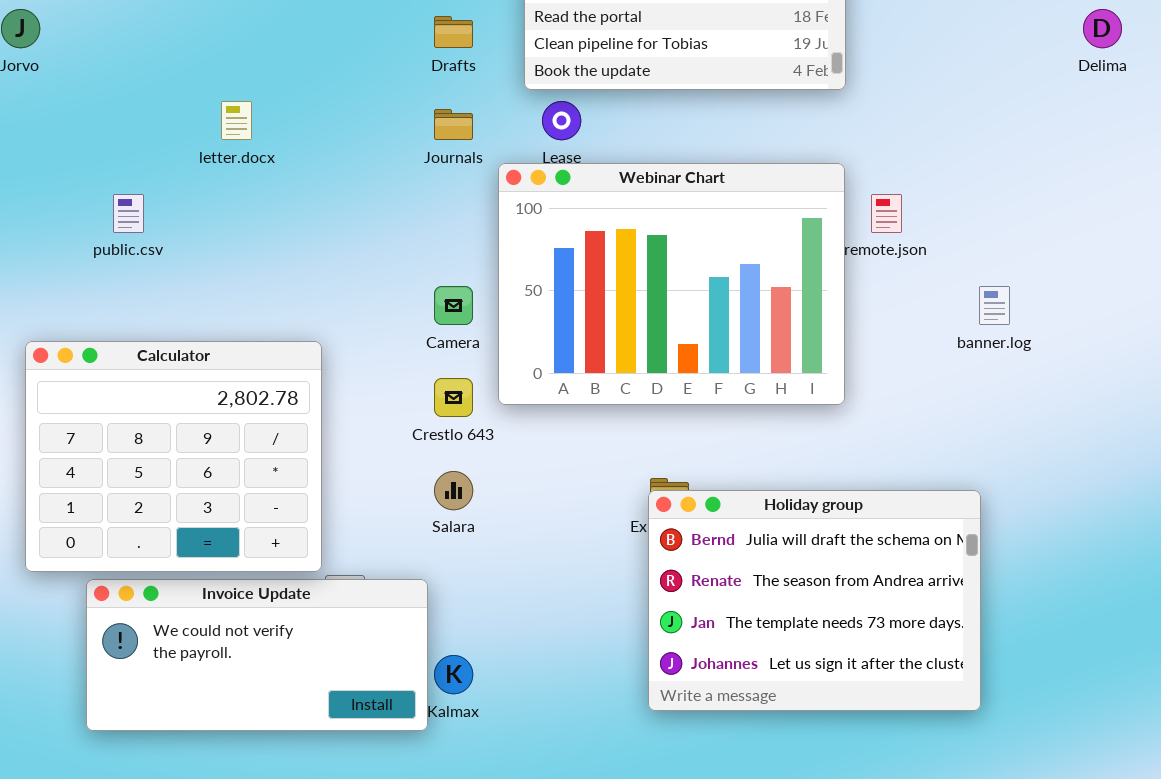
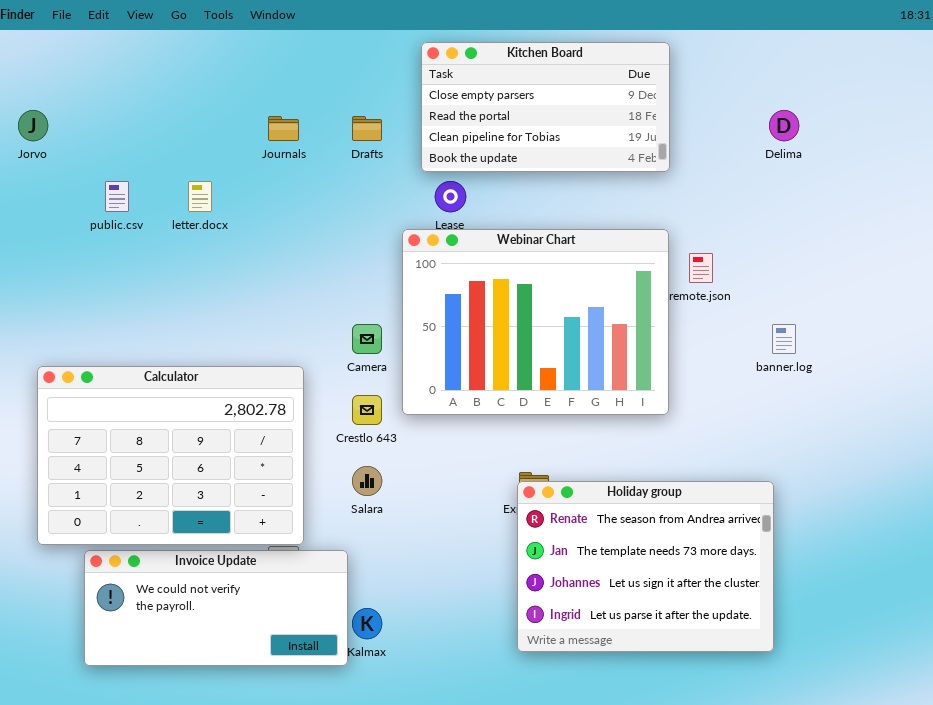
Delima: [1083,9,1122,48] -> [769,110,799,141], moved
Journals: [434,109,473,140] -> [268,116,299,141], moved
public.csv: [113,194,144,233] -> [105,181,129,212], moved
Calculator: [25,341,322,572] -> [37,366,304,545], resized
Holiday group: [648,490,981,711] -> [517,481,774,652], scrolled down 1 row

